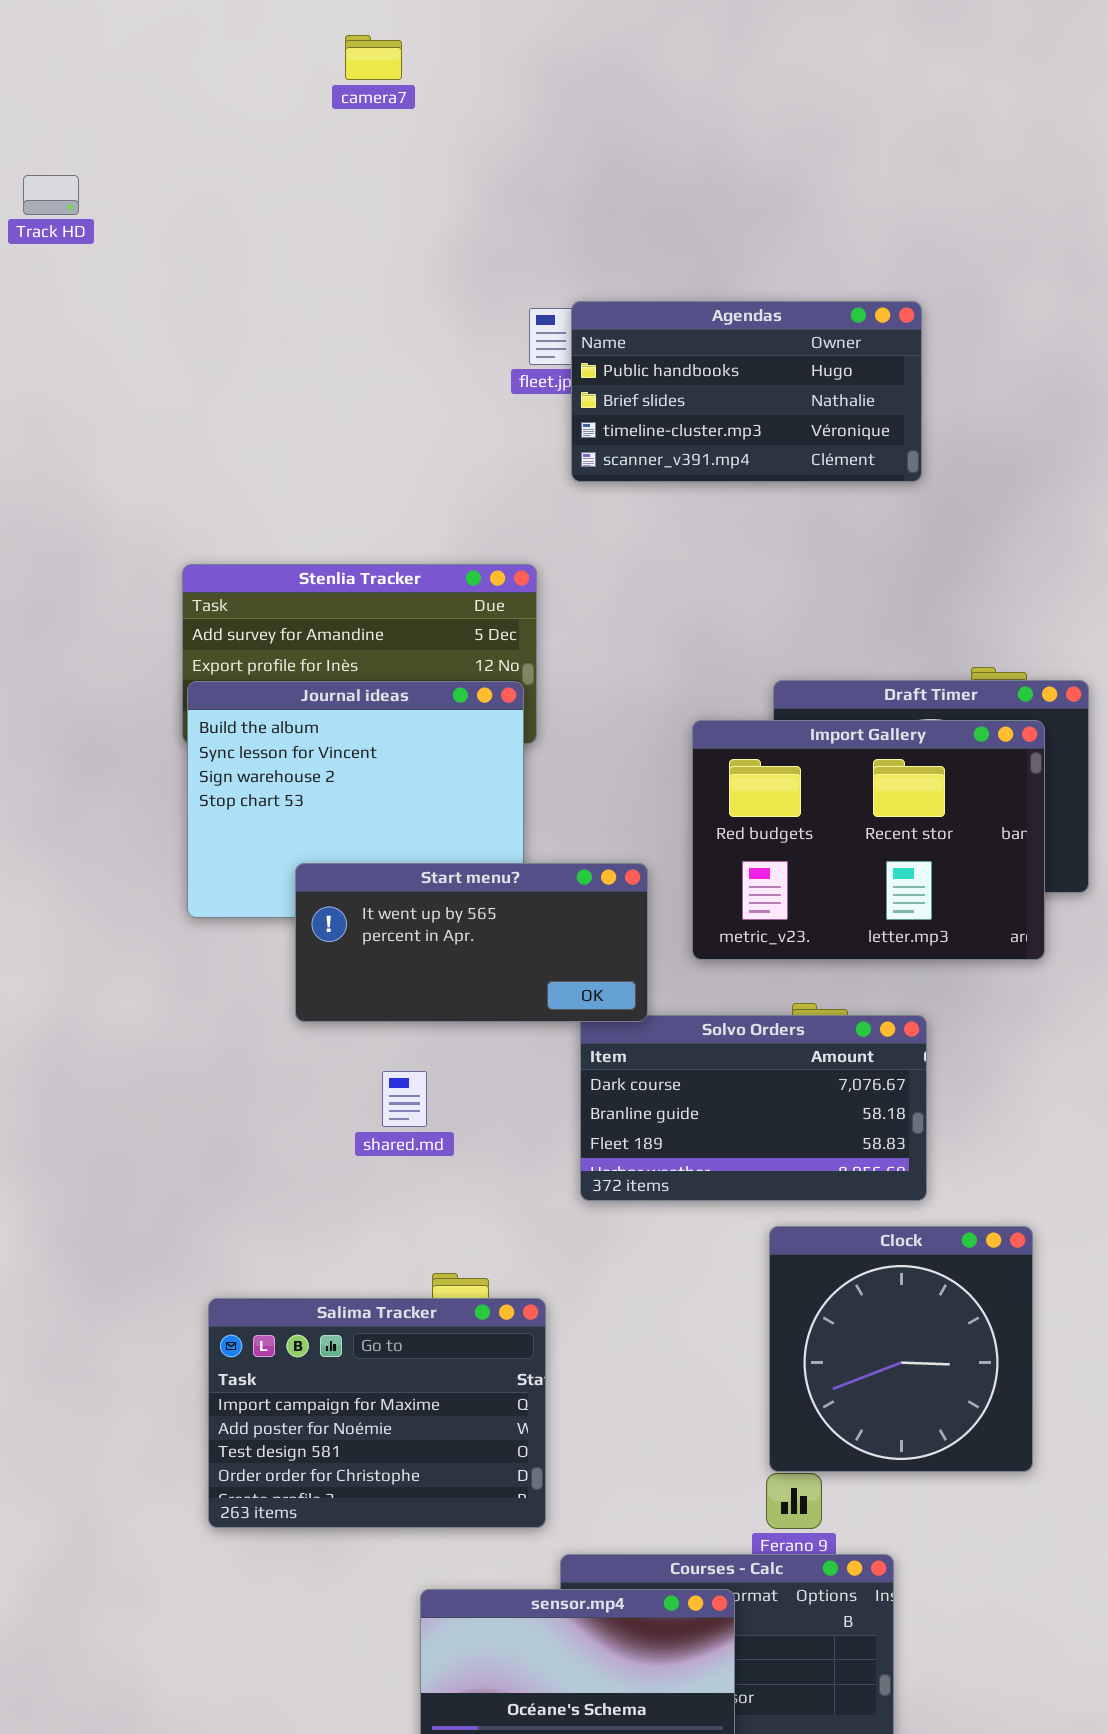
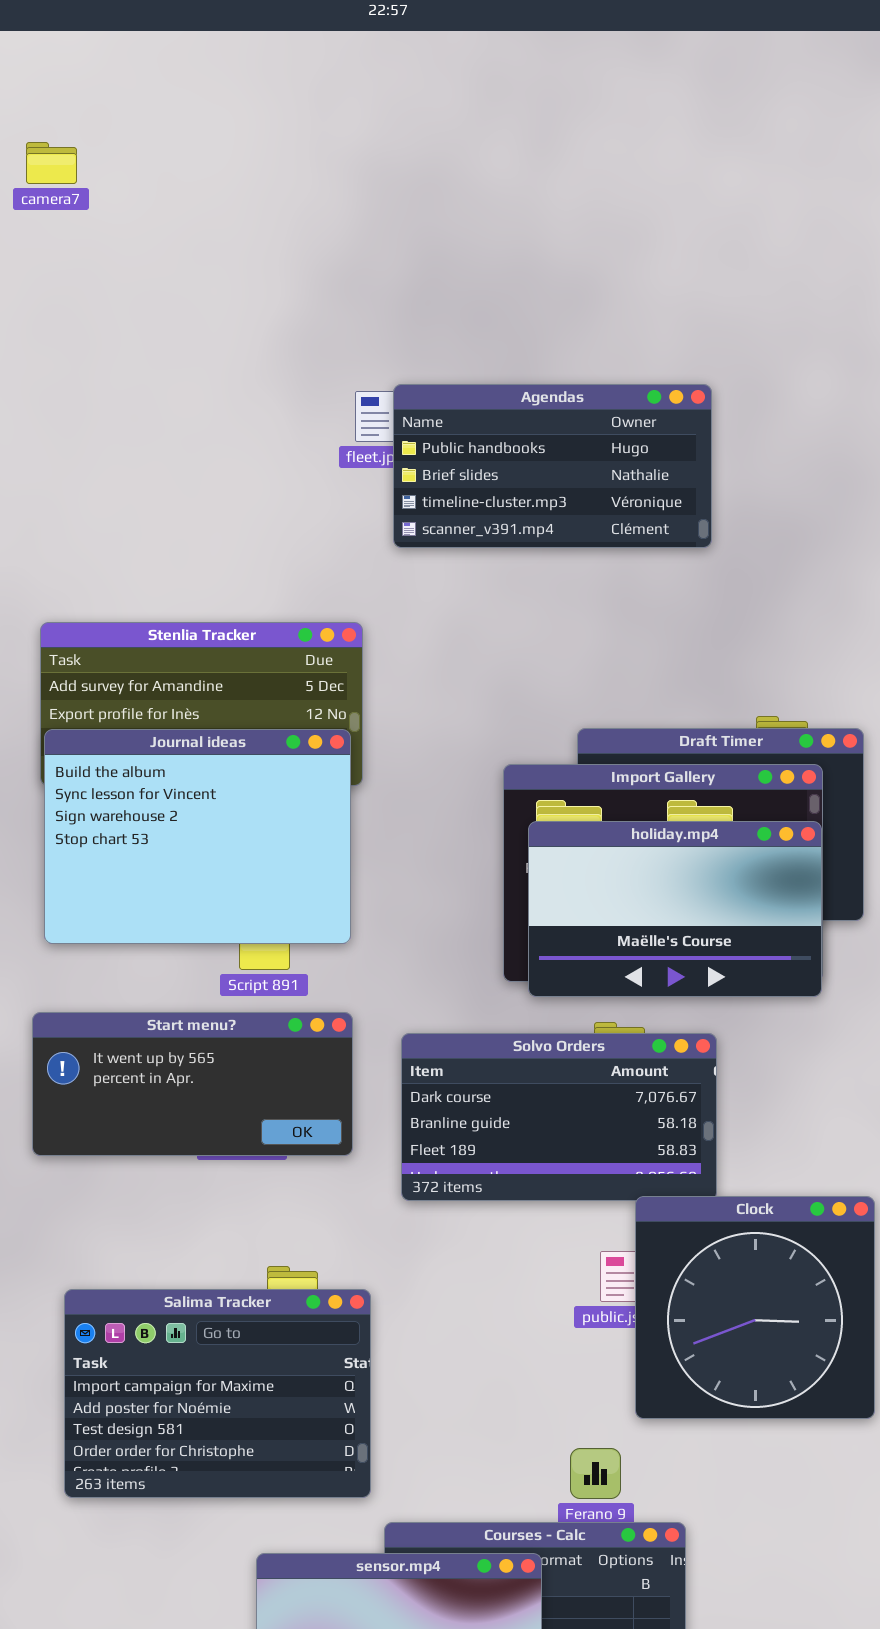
camera7: [345,35,402,80] -> [26,142,77,184], moved
holiday.mp4: none -> [528,821,822,997], opened
Start menu?: [295,863,648,1022] -> [32,1012,353,1156], moved
Clock: [769,1226,1033,1472] -> [635,1196,875,1419], moved

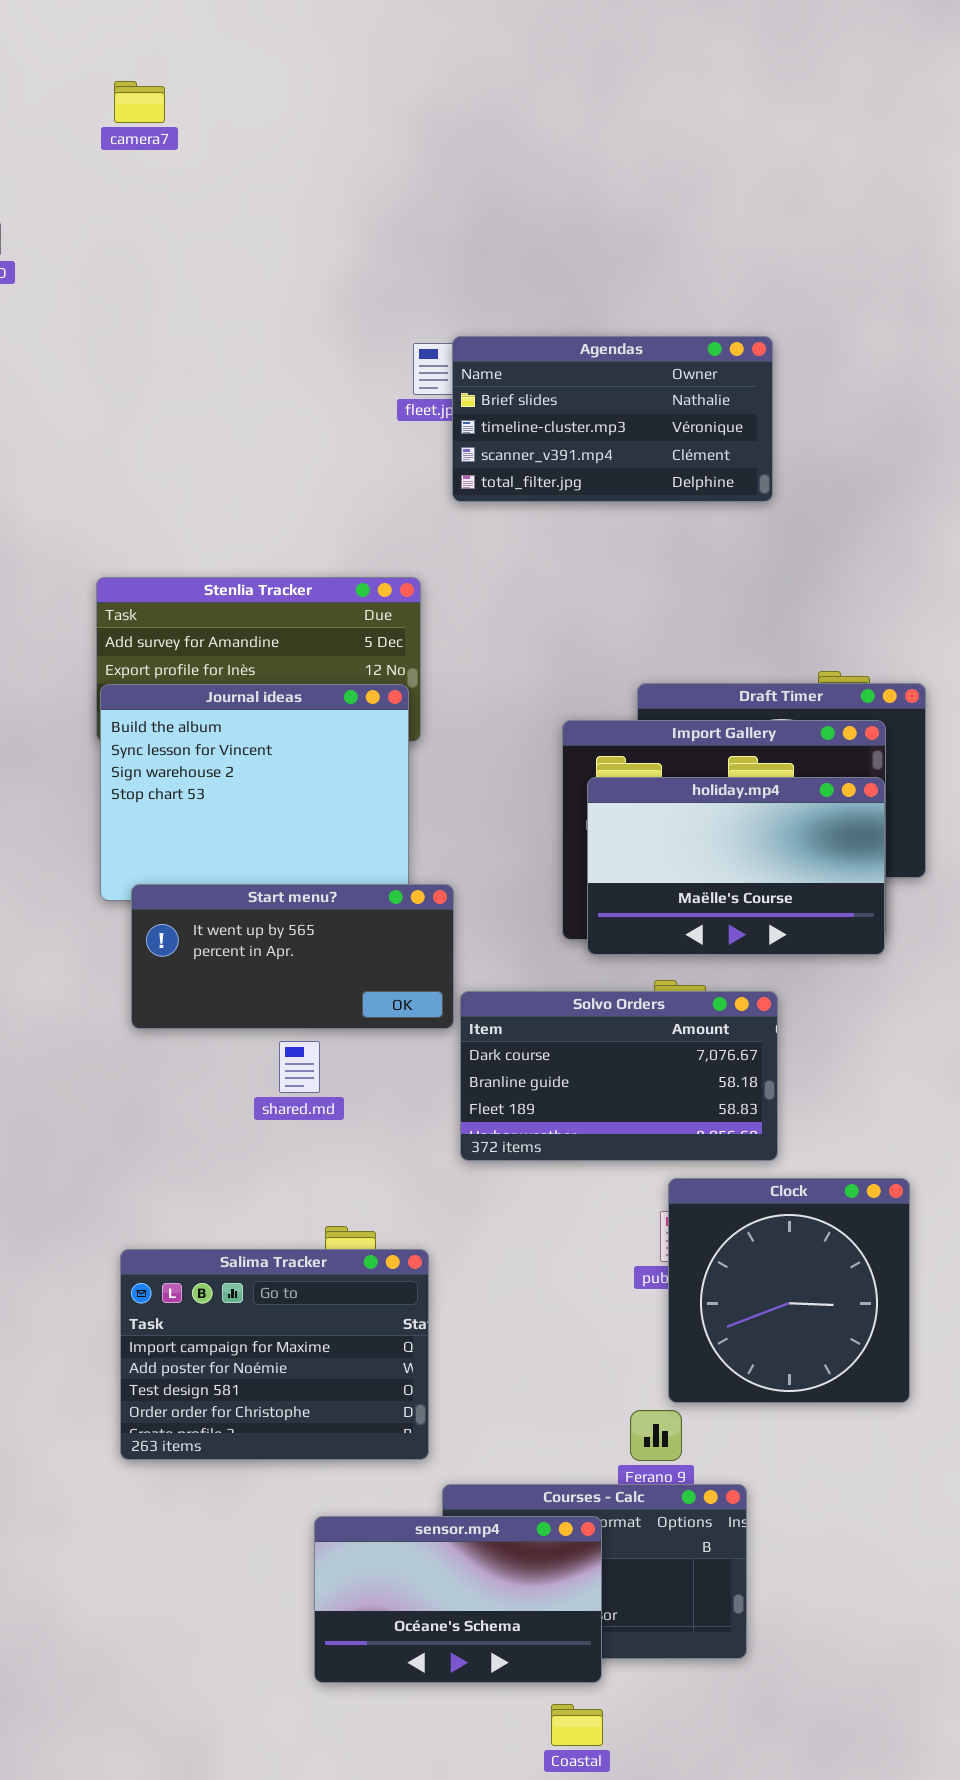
camera7: [26,142,77,184] -> [114,81,165,123], moved
Agendas: [393,384,712,548] -> [452,336,773,502], scrolled down 1 row
Start menu?: [32,1012,353,1156] -> [131,884,454,1029], moved
Clock: [635,1196,875,1419] -> [668,1178,910,1403], moved

